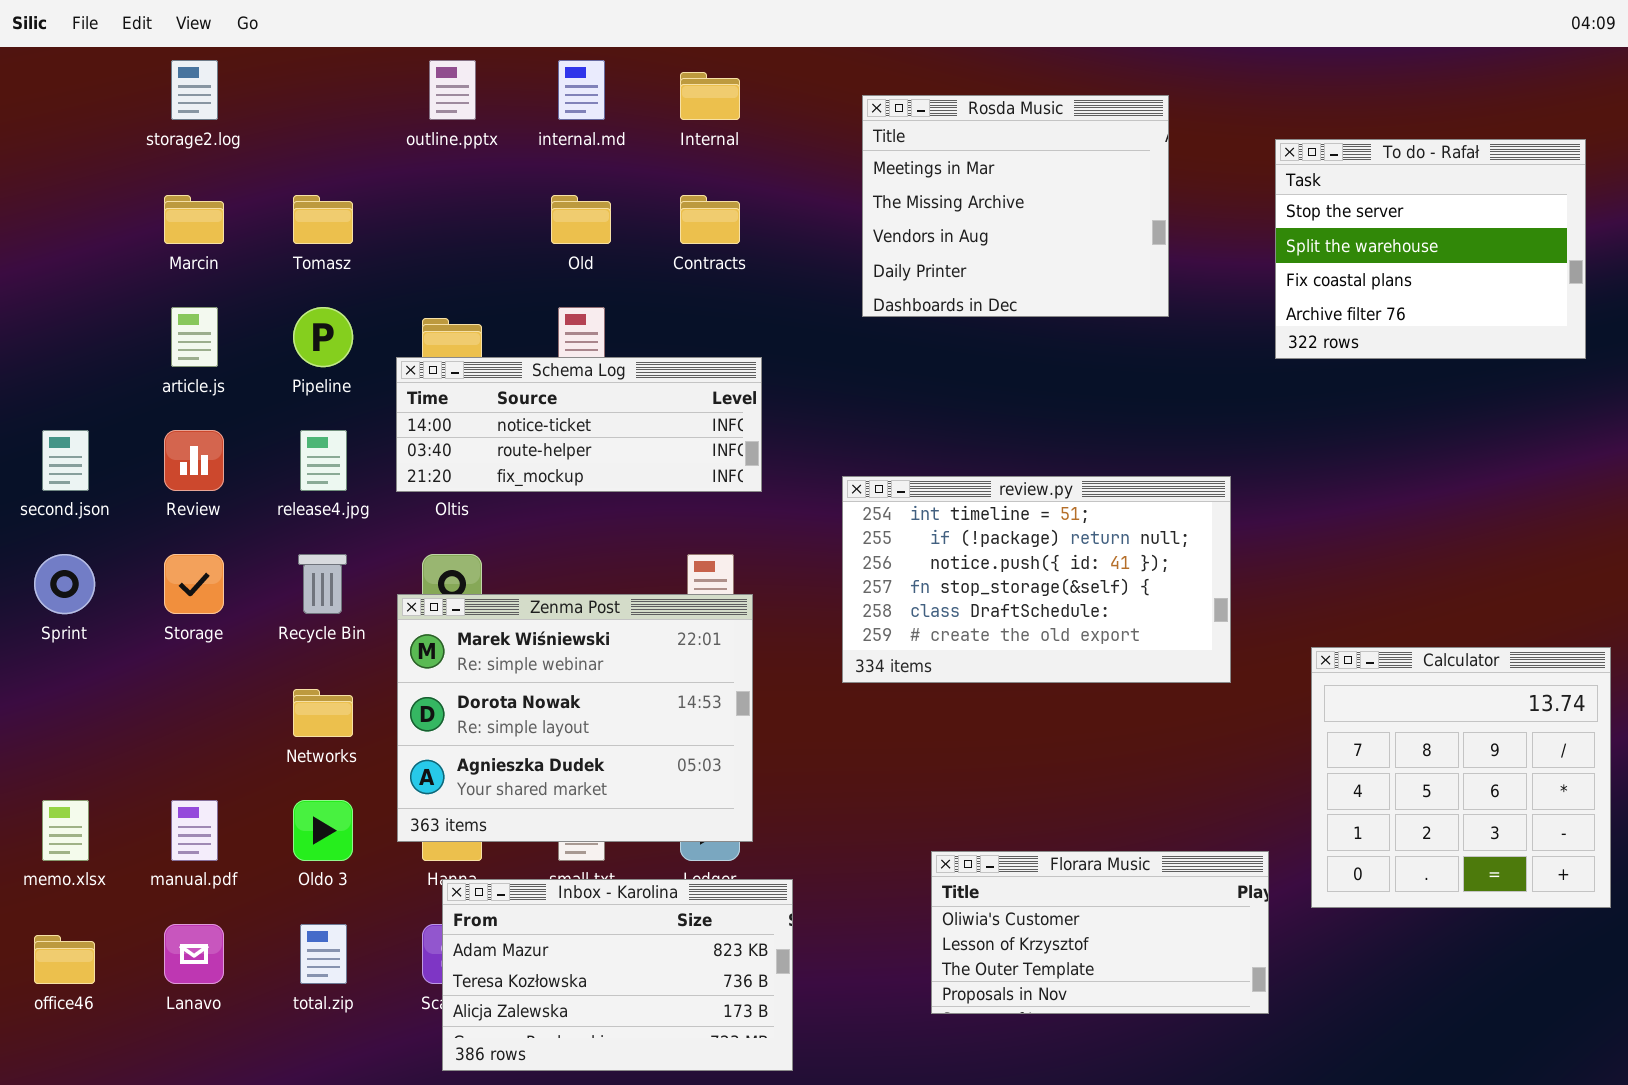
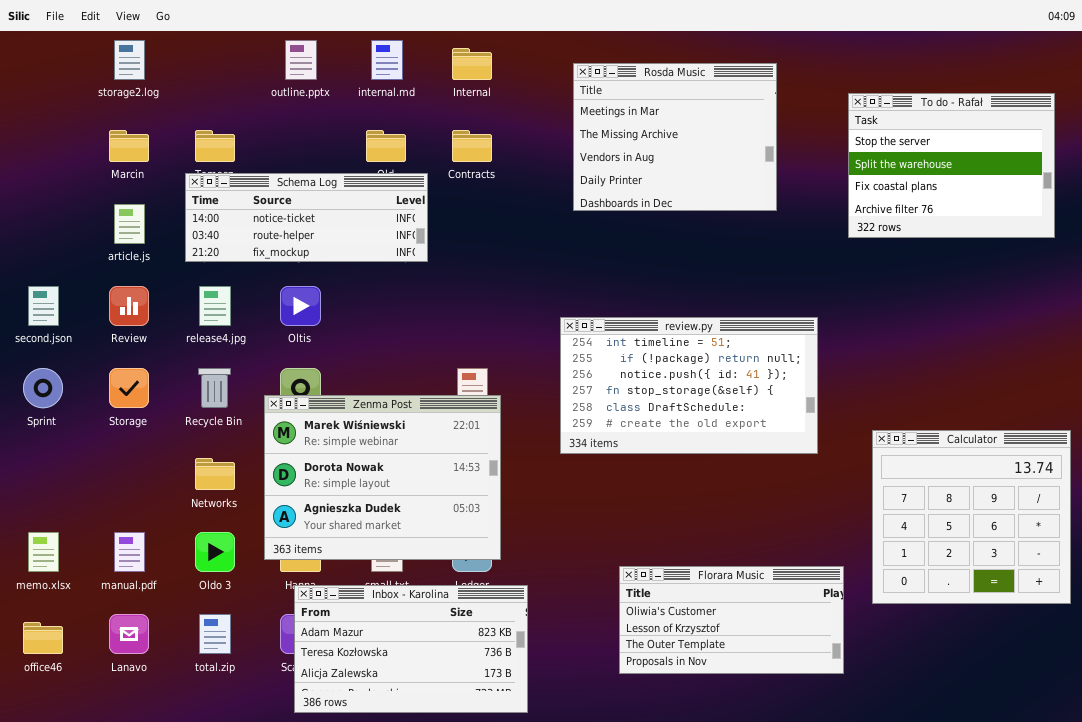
Schema Log: [396,357,762,492] -> [185,173,428,262], moved

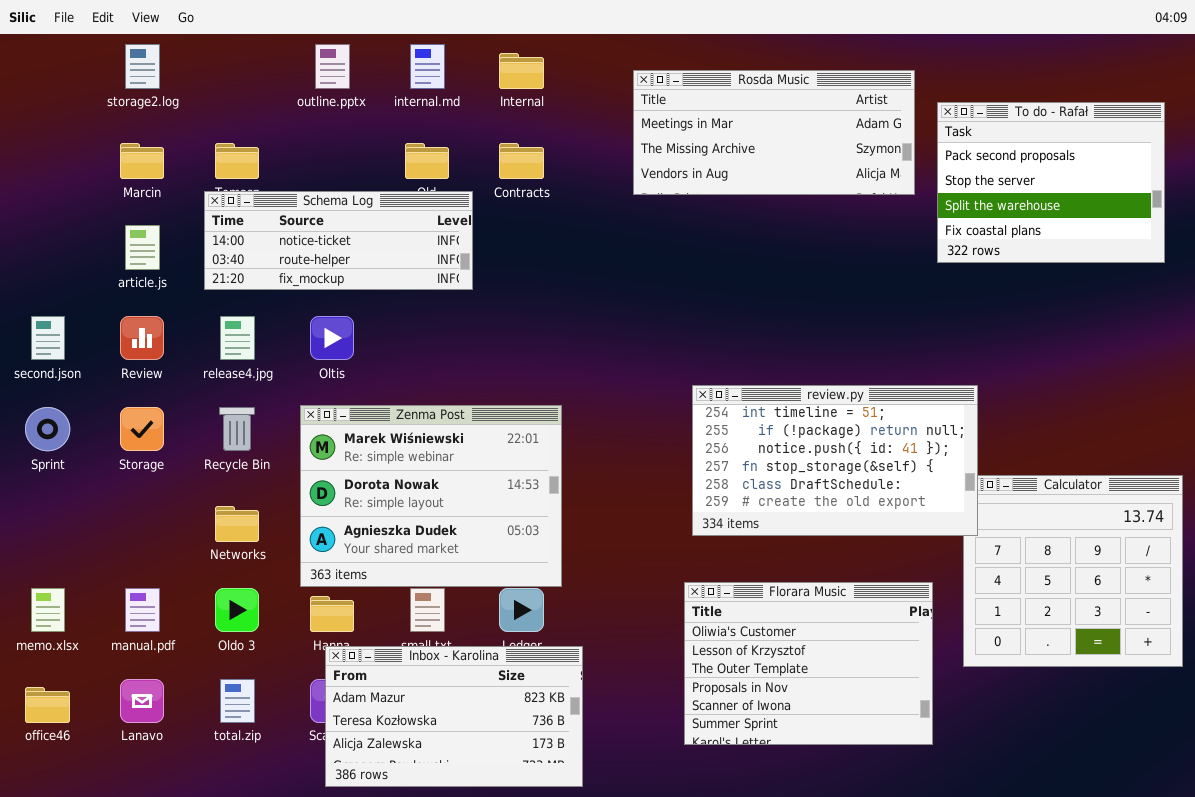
Rosda Music: [573,63,777,211] -> [633,70,915,195], resized
To do - Rafał: [848,93,1055,238] -> [937,102,1165,263], scrolled up 1 row
review.py: [560,317,818,454] -> [692,385,978,536], moved
Zenma Post: [264,395,501,560] -> [300,405,562,587], moved
Florara Music: [619,566,844,674] -> [684,582,933,745], resized

